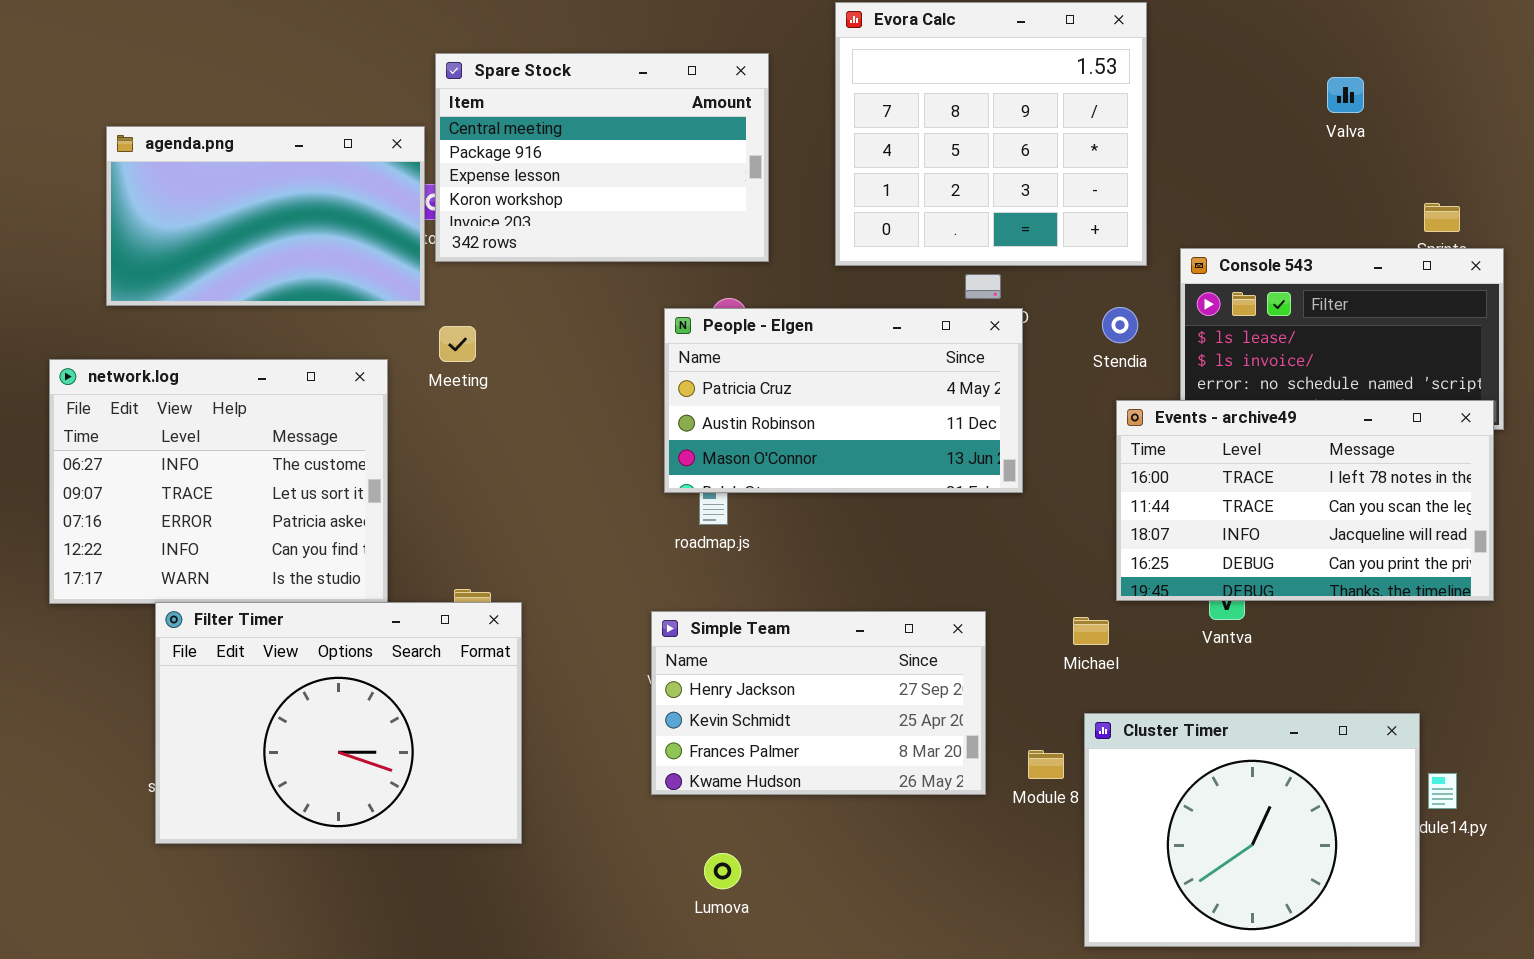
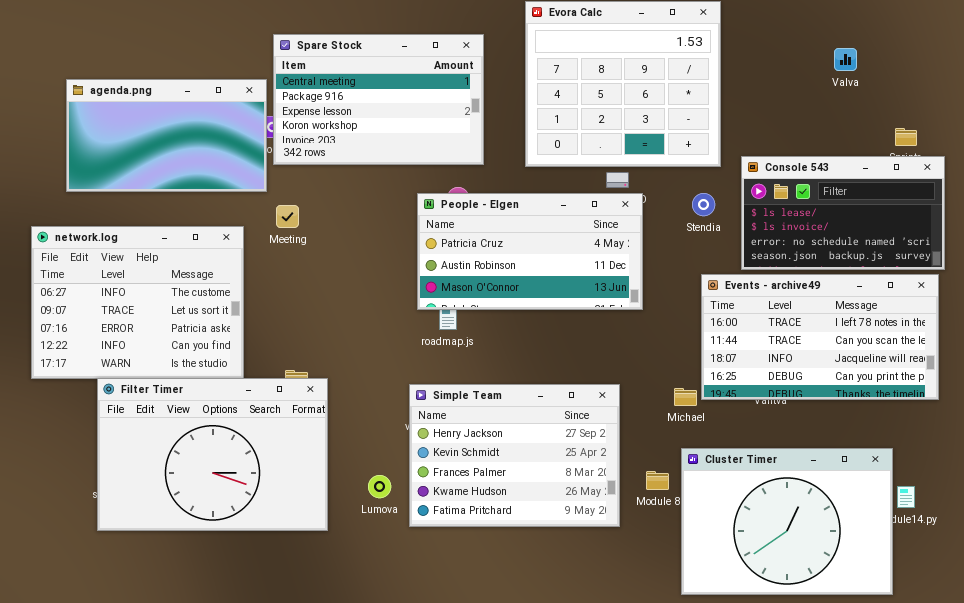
Events - archive49: [1116,400,1494,601] -> [701,274,939,400], moved
Simple Team: [651,611,986,795] -> [409,384,620,527], resized
Lumova: [704,853,741,889] -> [368,475,391,498], moved

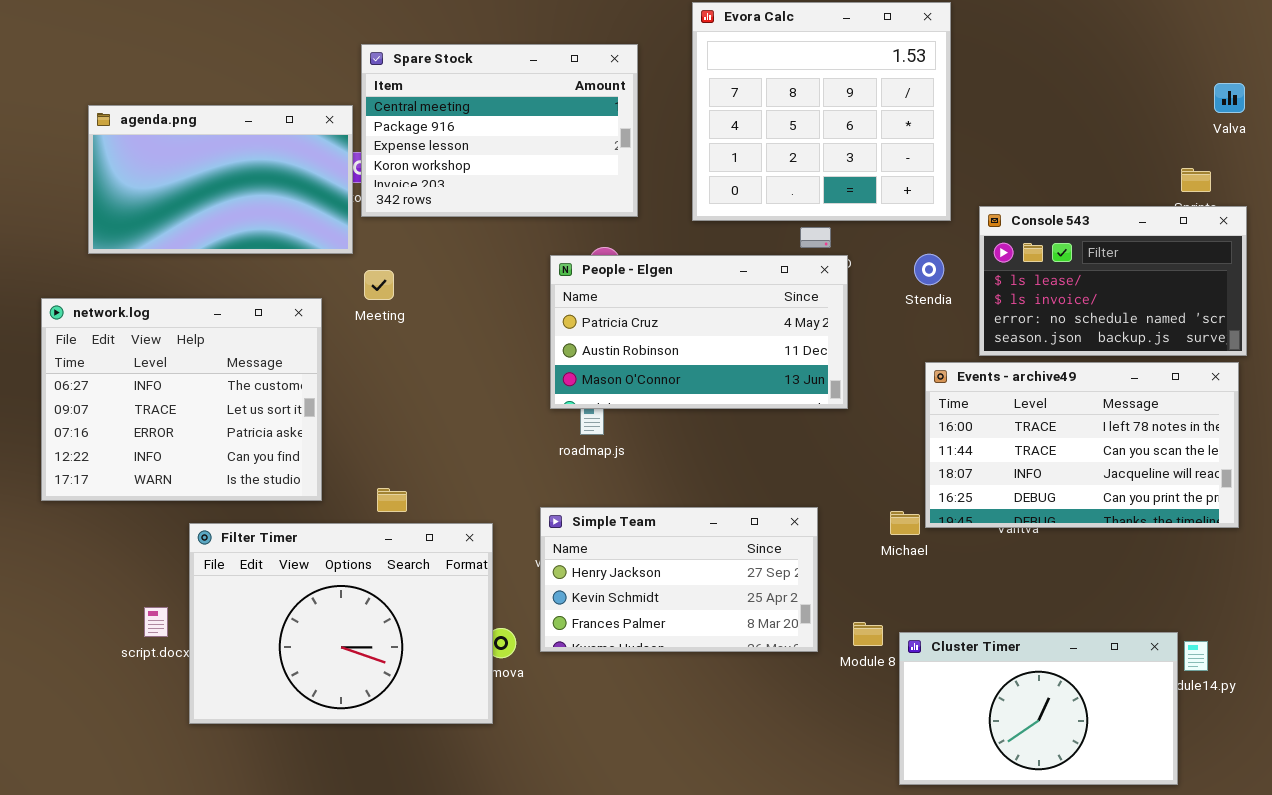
Valva: [834,48,857,71] -> [1214,83,1245,113], moved
Filter Timer: [97,378,328,531] -> [189,523,493,724], moved
Simple Team: [409,384,620,527] -> [540,507,818,652], resized
Cluster Timer: [681,448,893,595] -> [899,632,1178,785], resized

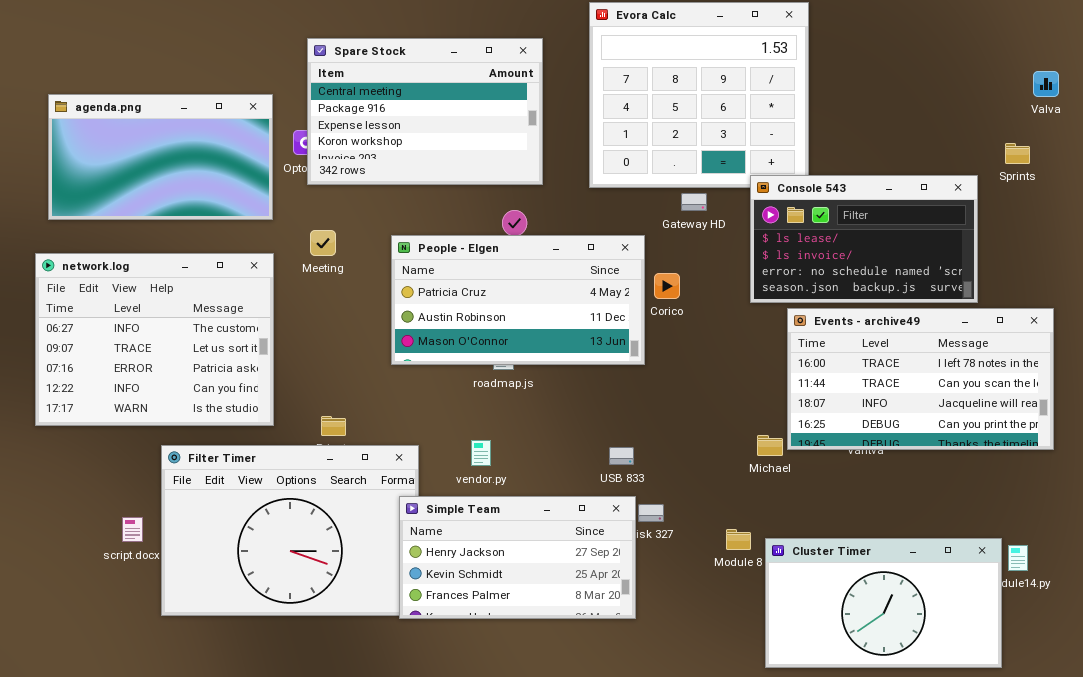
agenda.png: [88,105,353,254] -> [48,94,273,220], moved
Console 543: [979,206,1247,356] -> [750,175,978,303], moved
People - Elgen: [550,255,848,409] -> [391,235,645,365], moved
Simple Team: [540,507,818,652] -> [399,496,636,619], moved

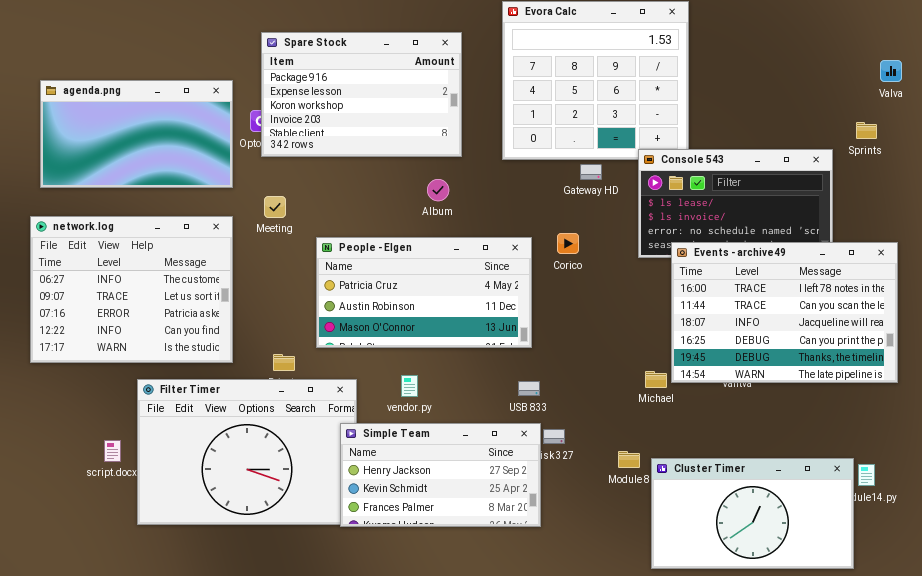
Spare Stock: [307,38,543,185] -> [261,32,462,157], scrolled down 1 row
People - Elgen: [391,235,645,365] -> [316,237,532,348], moved
Events - archive49: [787,308,1054,450] -> [671,242,898,383], resized

